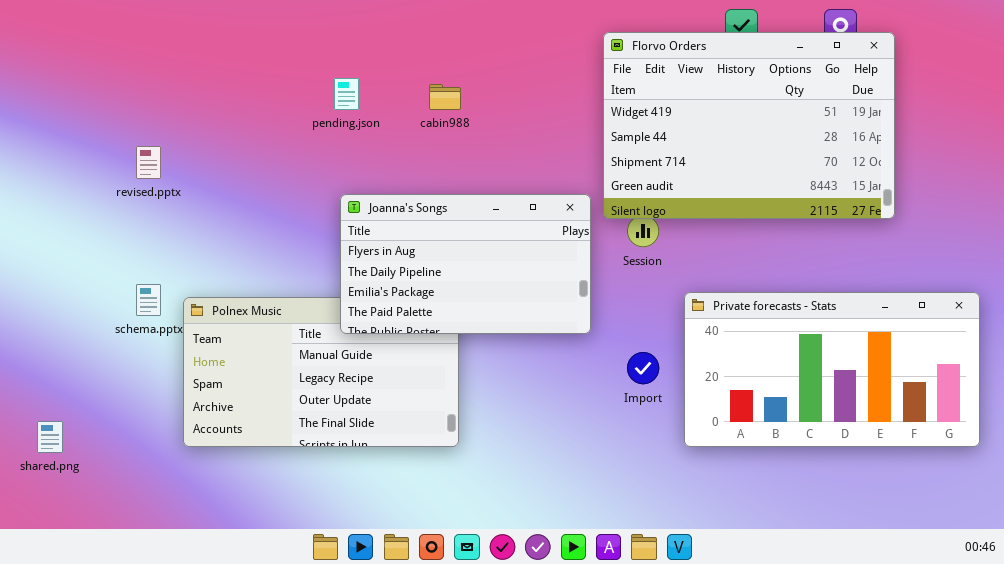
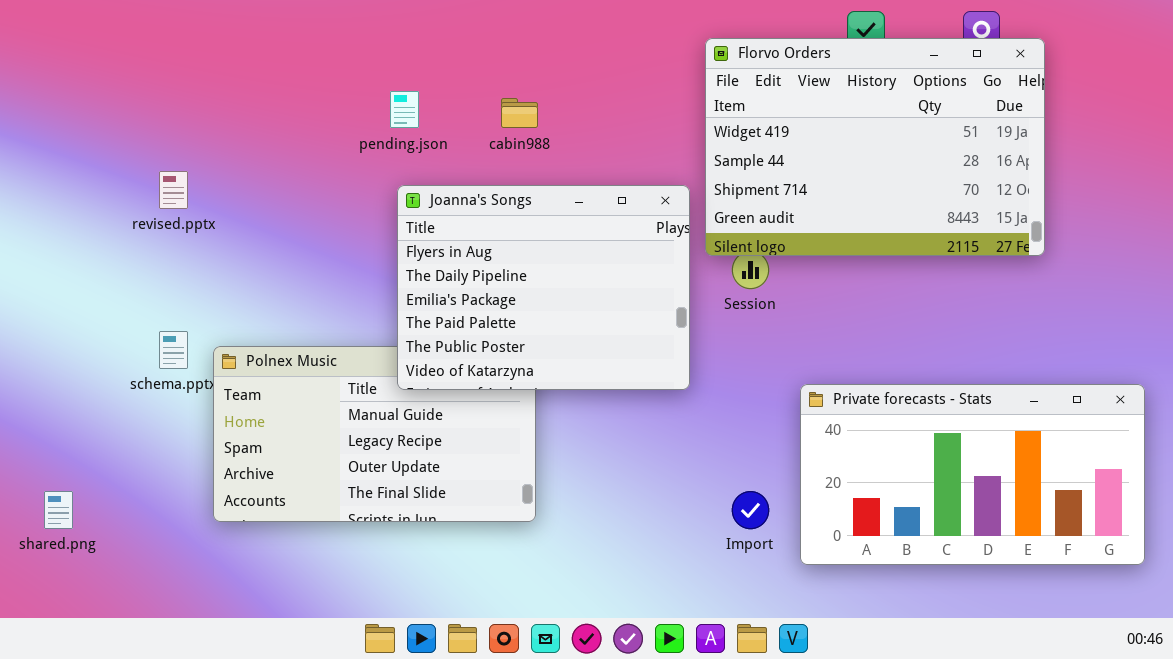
Joanna's Songs: [340,194,591,334] -> [397,185,690,390], resized
Private forecasts - Stats: [684,292,980,447] -> [800,384,1145,565], moved
Import: [627,352,659,384] -> [732,491,769,529], moved

